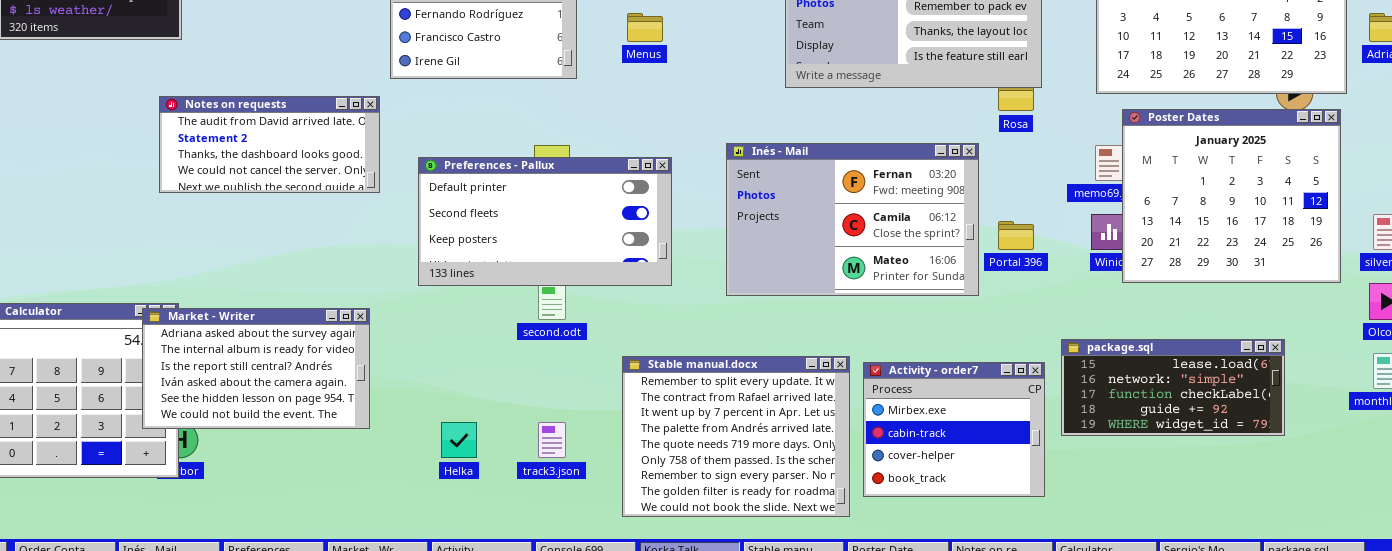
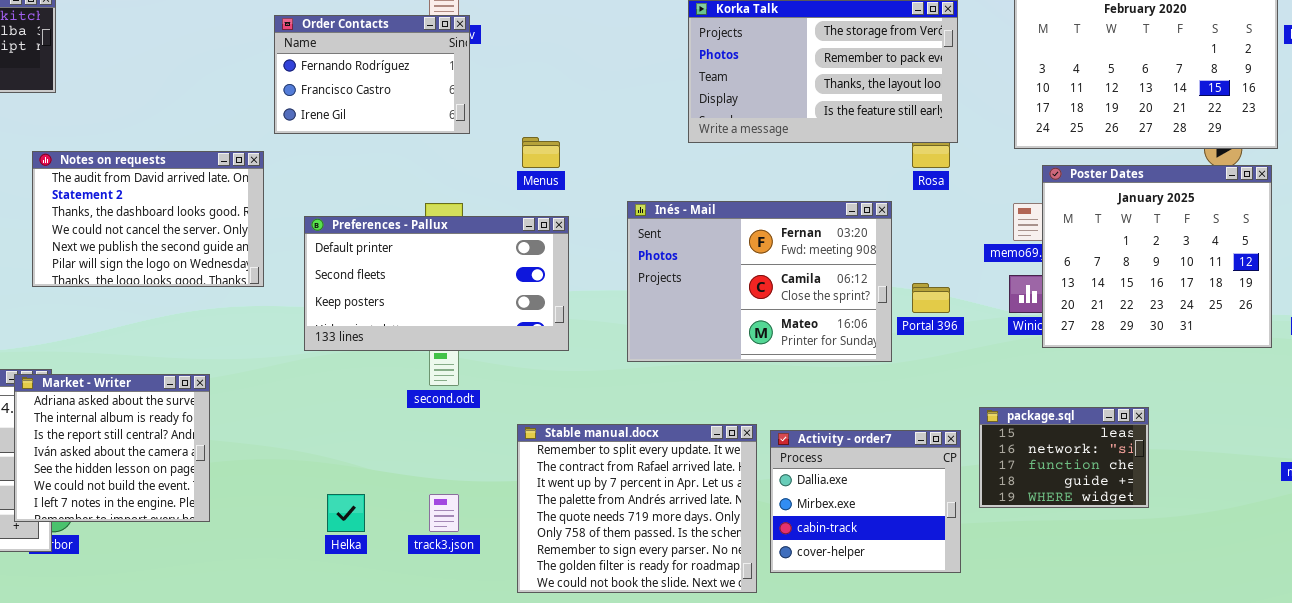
Menus: [627,13,663,42] -> [522,137,560,168], moved
Notes on requests: [159,96,380,193] -> [32,151,264,287], resized
Market - Writer: [142,308,370,429] -> [14,374,210,522], resized
package.sql: [1061,339,1285,436] -> [979,407,1149,508], resized
Activity - order7: [863,362,1045,497] -> [770,430,961,573], scrolled up 1 row

